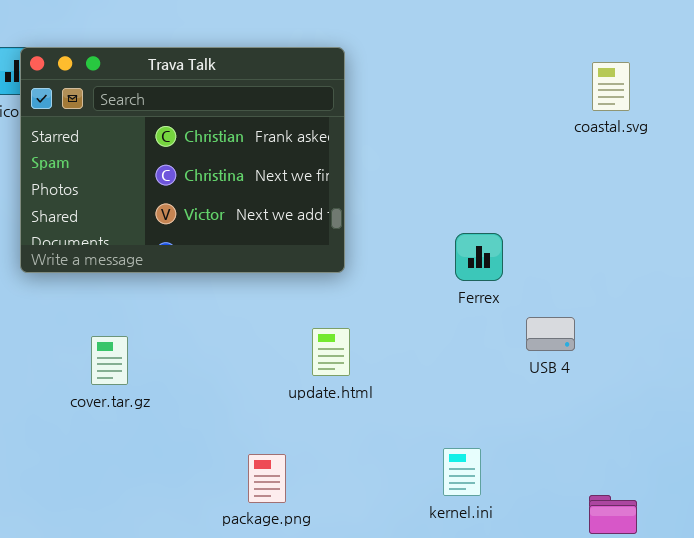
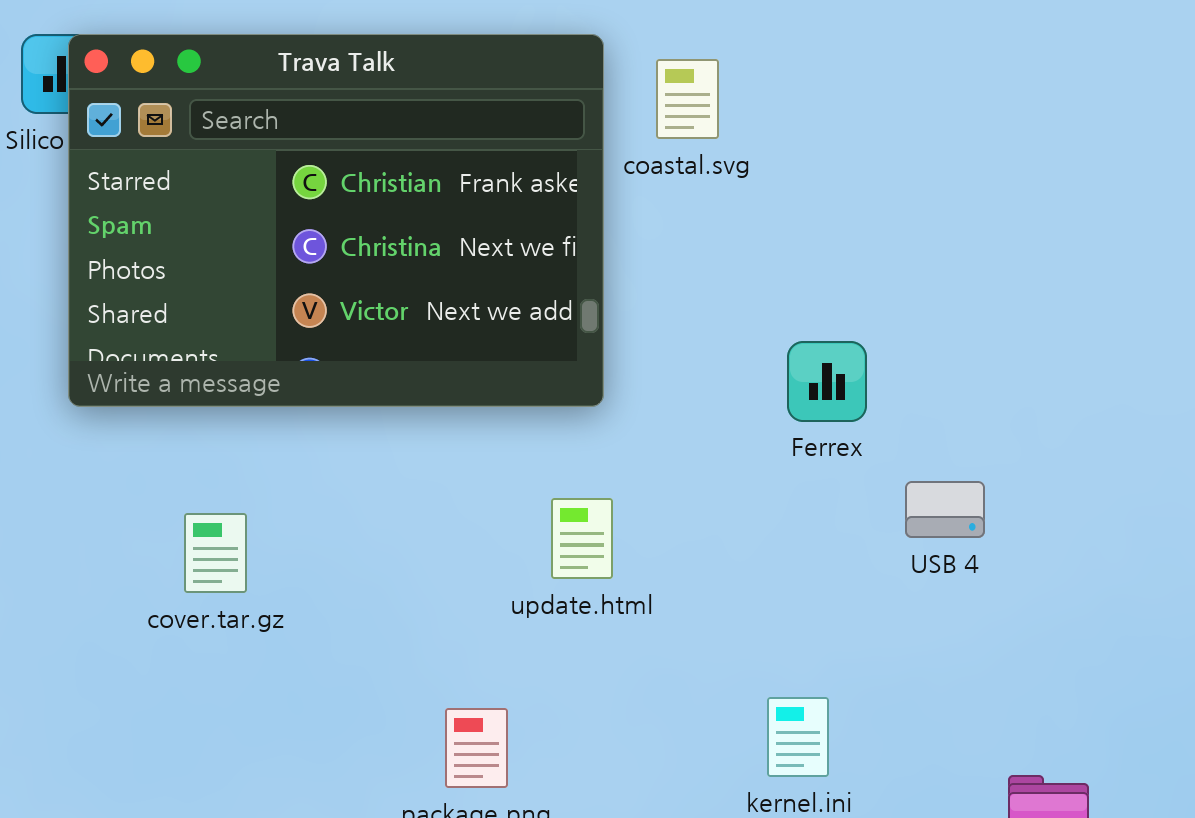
coastal.svg: [592,62,630,111] -> [656,59,719,139], moved

